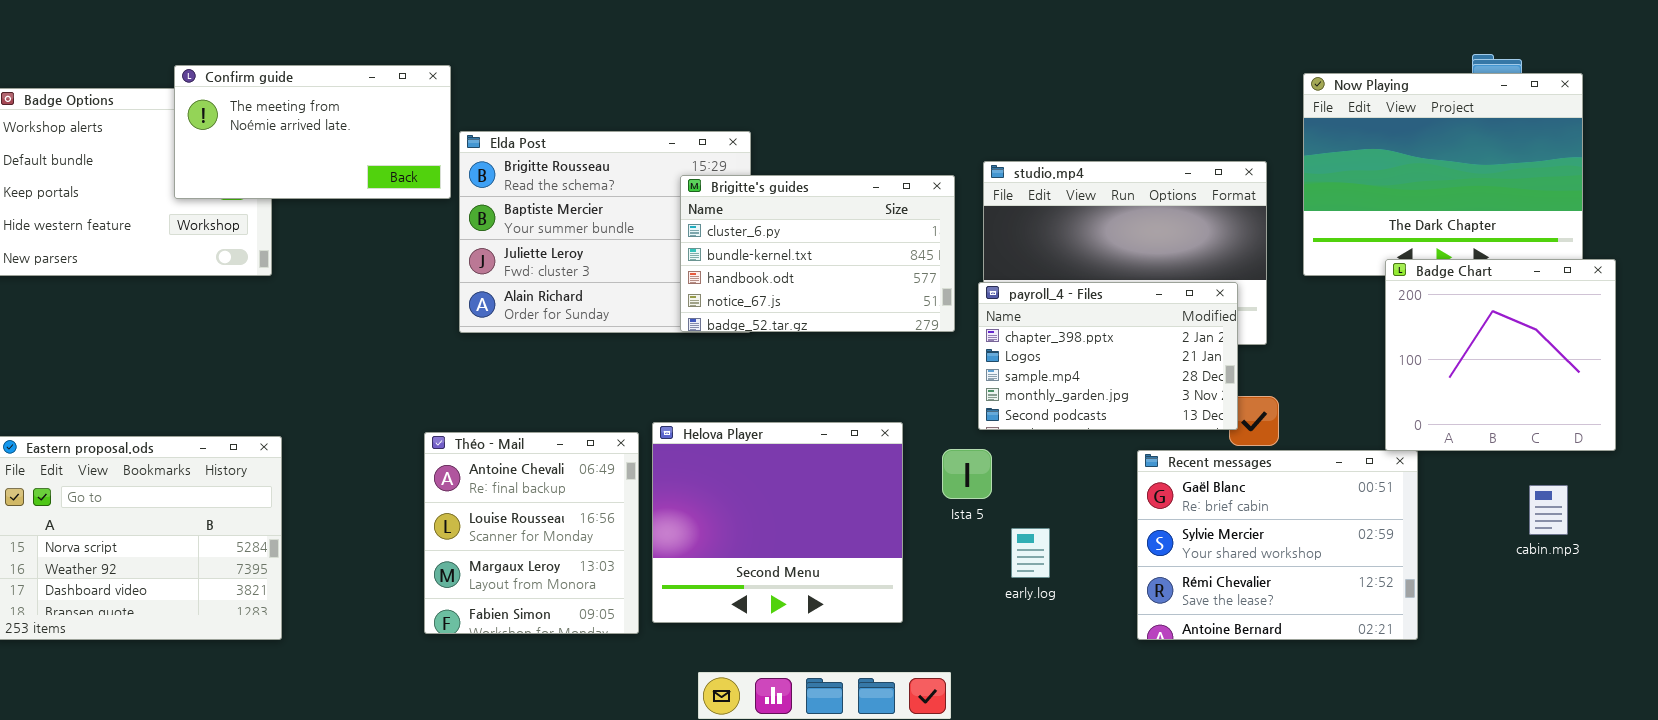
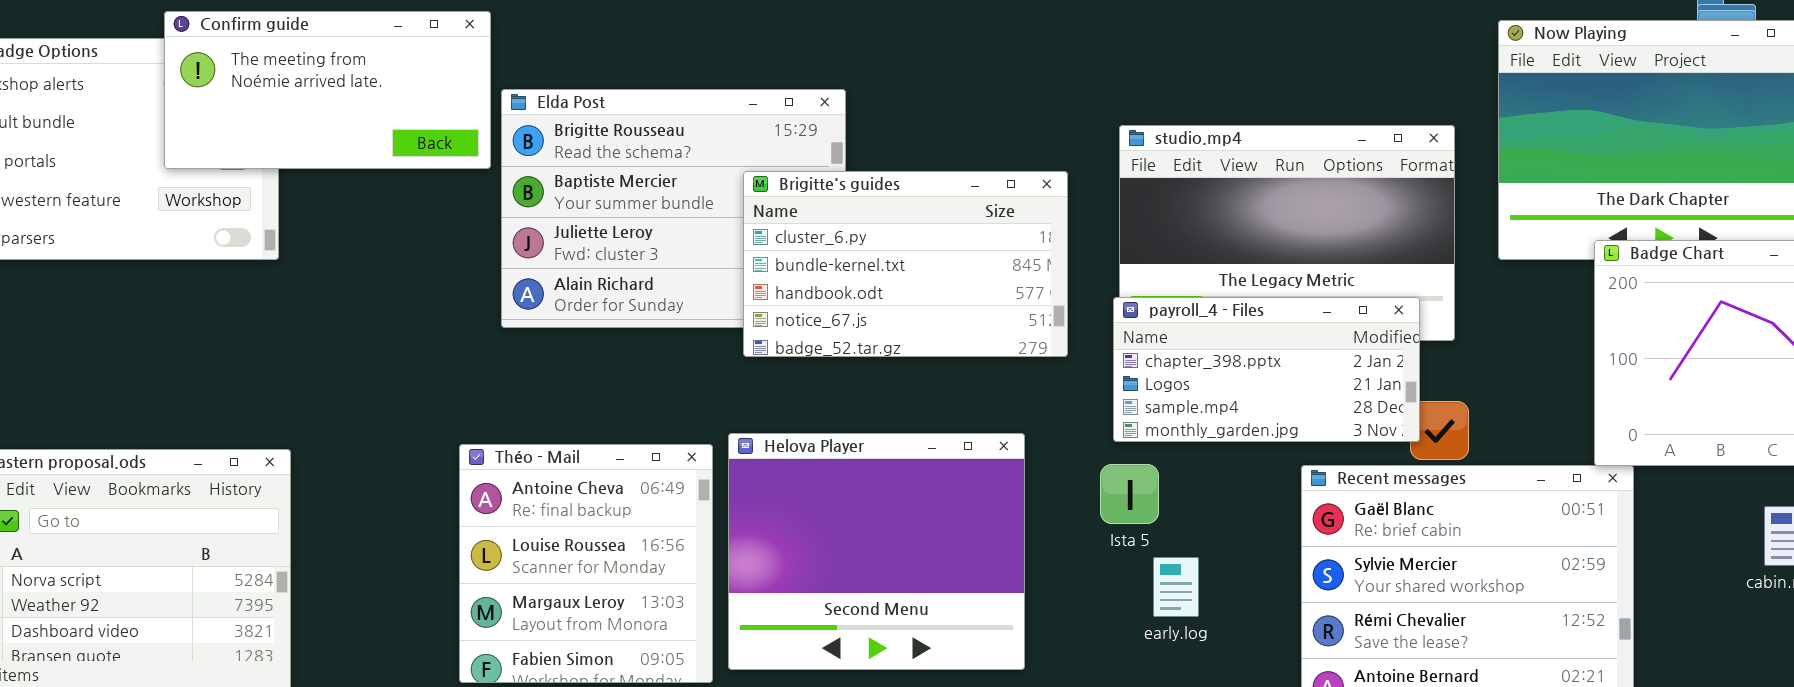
Brigitte's guides: [680,175,955,332] -> [743,171,1068,357], moved
payroll_4 - Files: [978,282,1238,430] -> [1113,297,1420,442], resized
Ista 5: [942,449,992,499] -> [1100,464,1159,524], moved

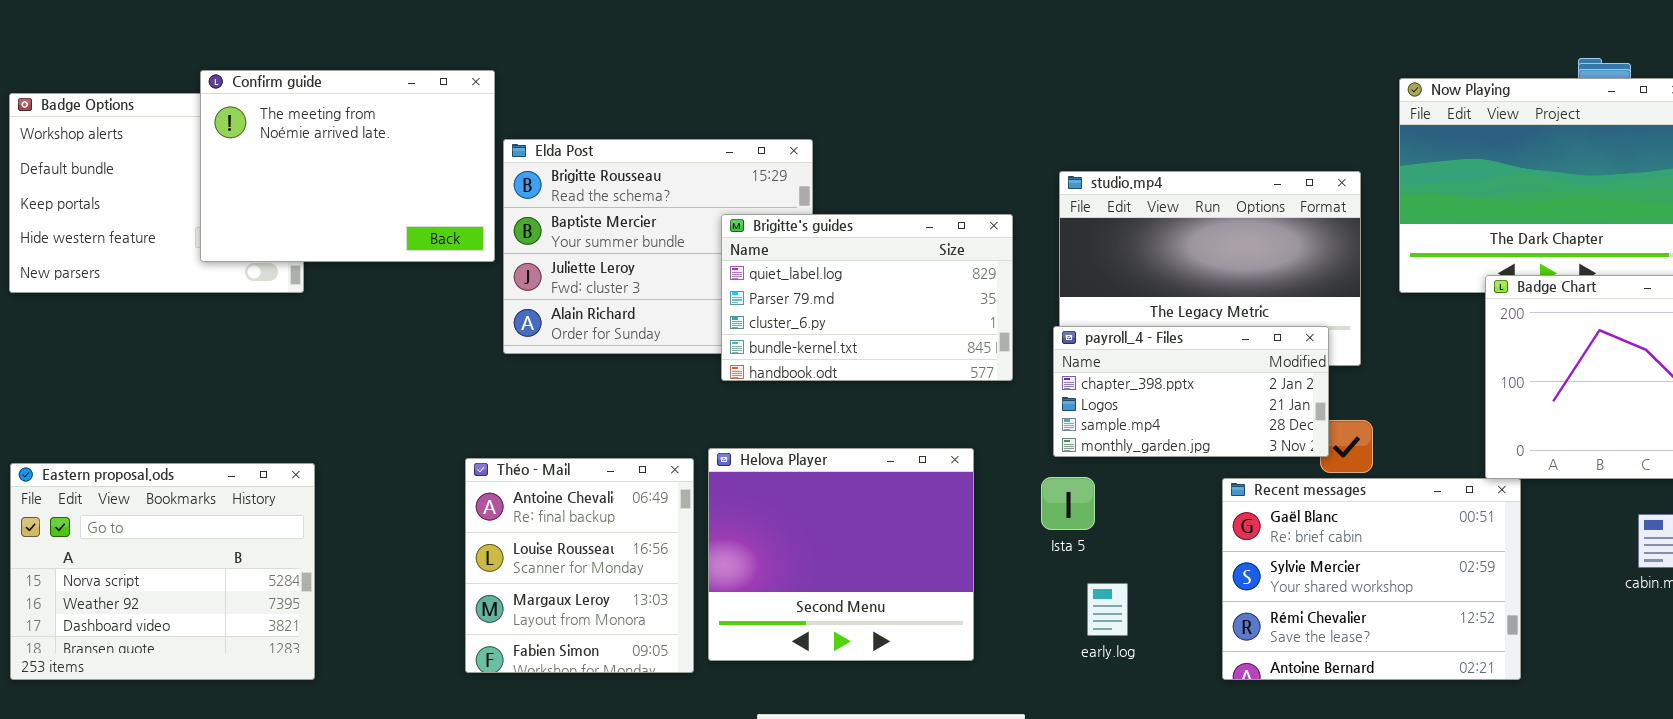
Confirm guide: [164,11,491,169] -> [200,70,495,262], resized
Brigitte's guides: [743,171,1068,357] -> [721,214,1013,381], scrolled up 2 rows
early.log: [1153,557,1199,617] -> [1087,583,1128,636], moved

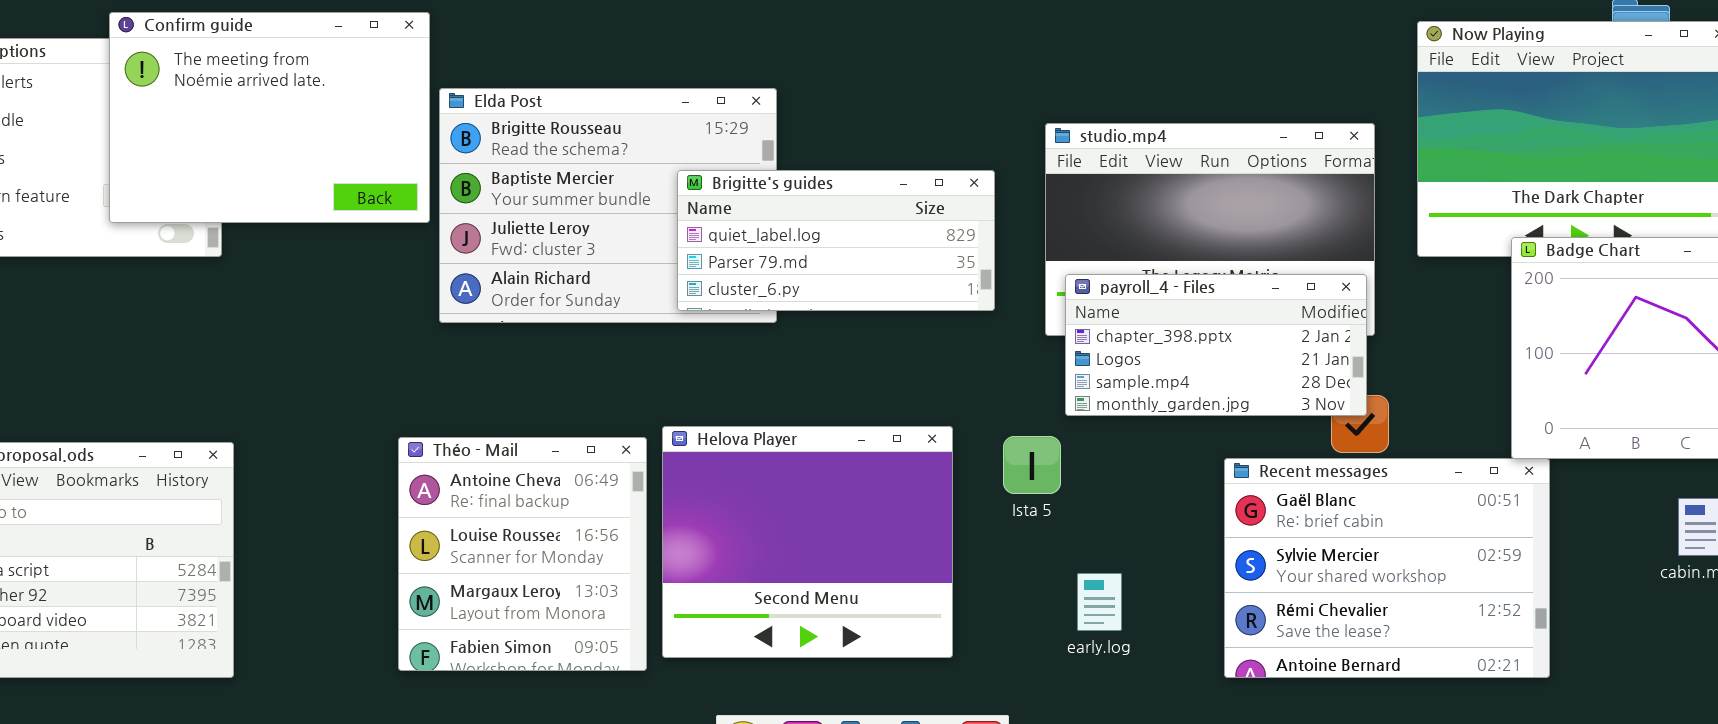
Brigitte's guides: [721,214,1013,381] -> [677,170,995,311], resized
payroll_4 - Files: [1053,326,1329,457] -> [1065,274,1367,416], moved
Ista 5: [1041,477,1095,530] -> [1003,436,1061,494], moved

